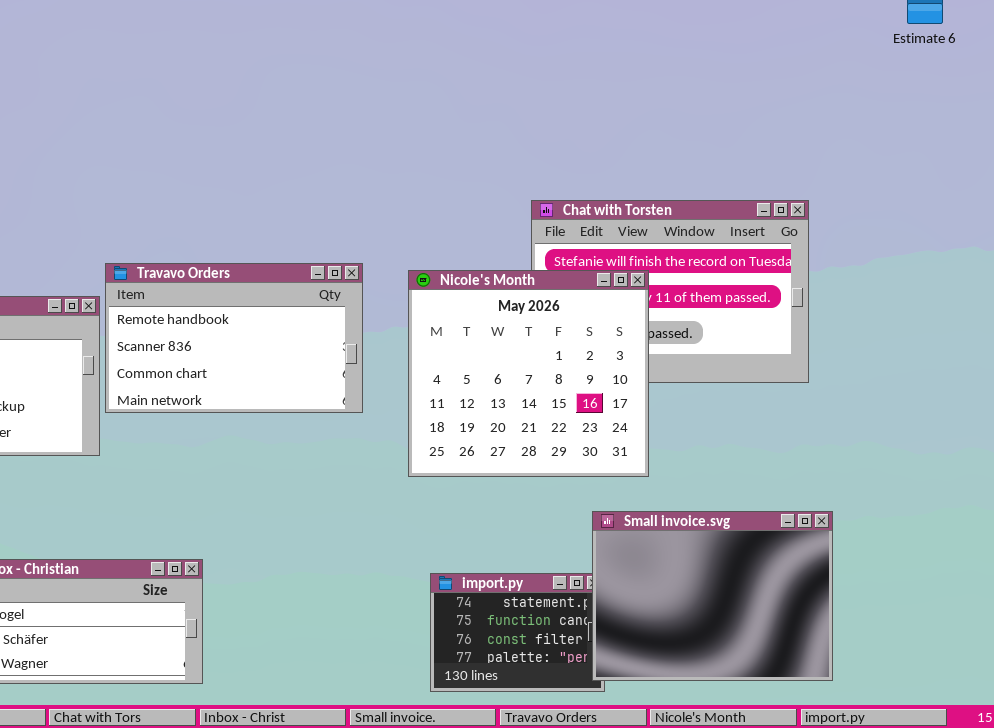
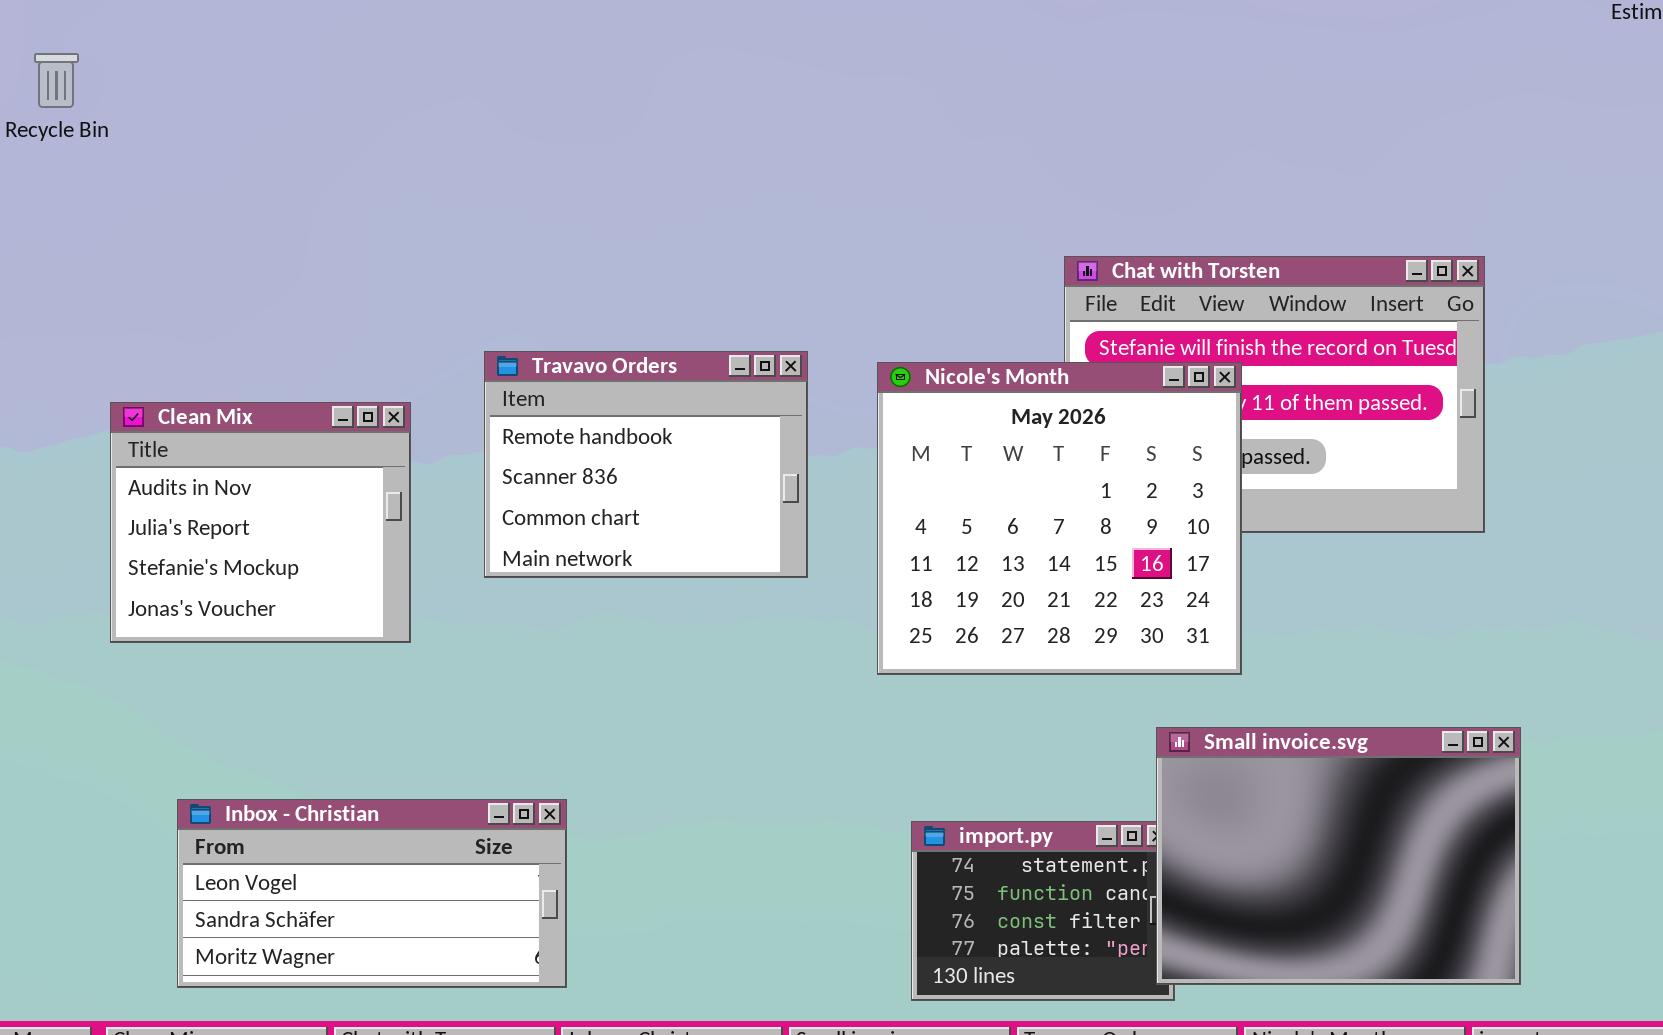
Travavo Orders: [105,263,363,413] -> [484,351,808,578], resized

